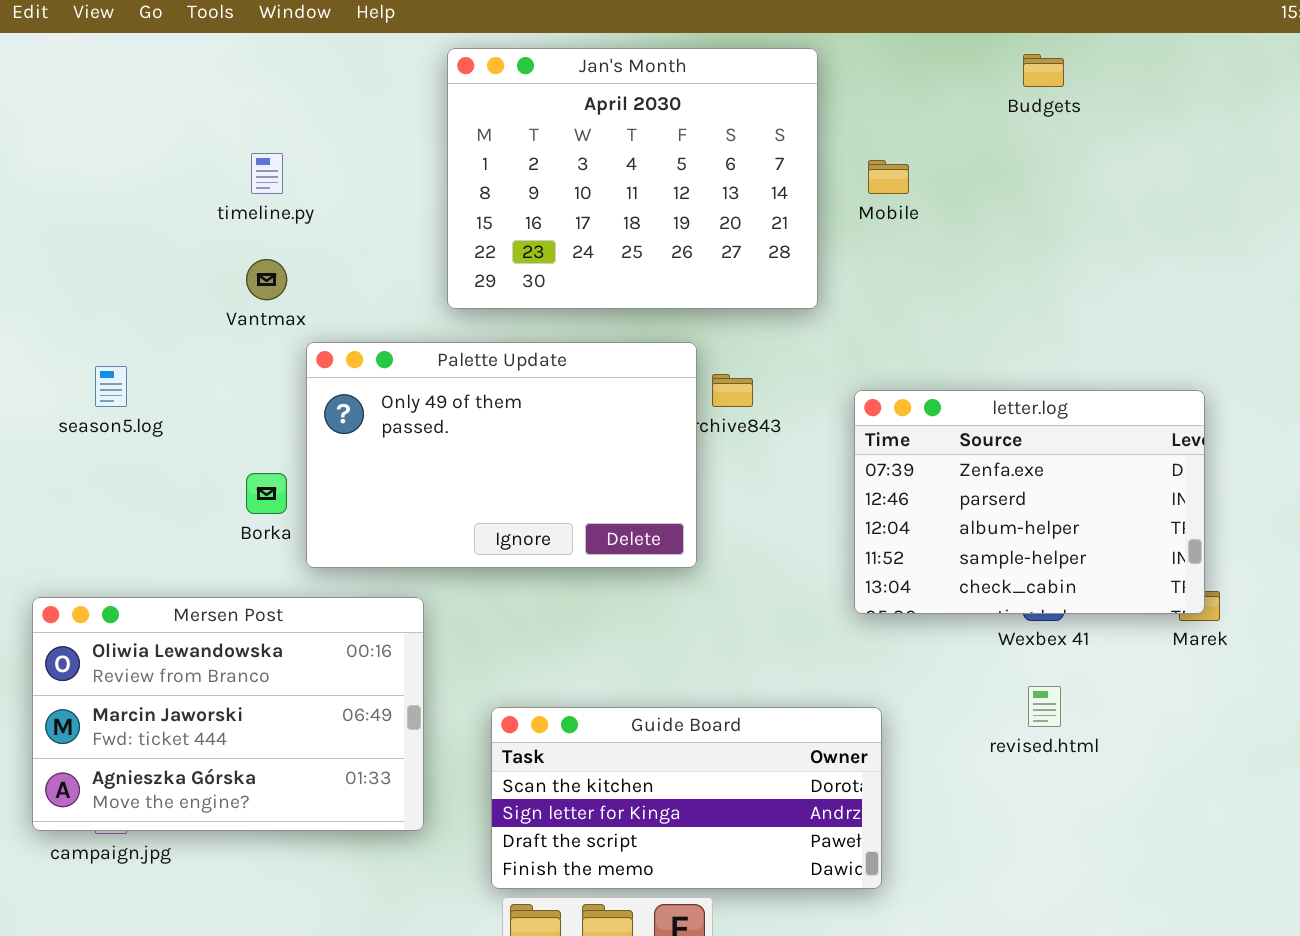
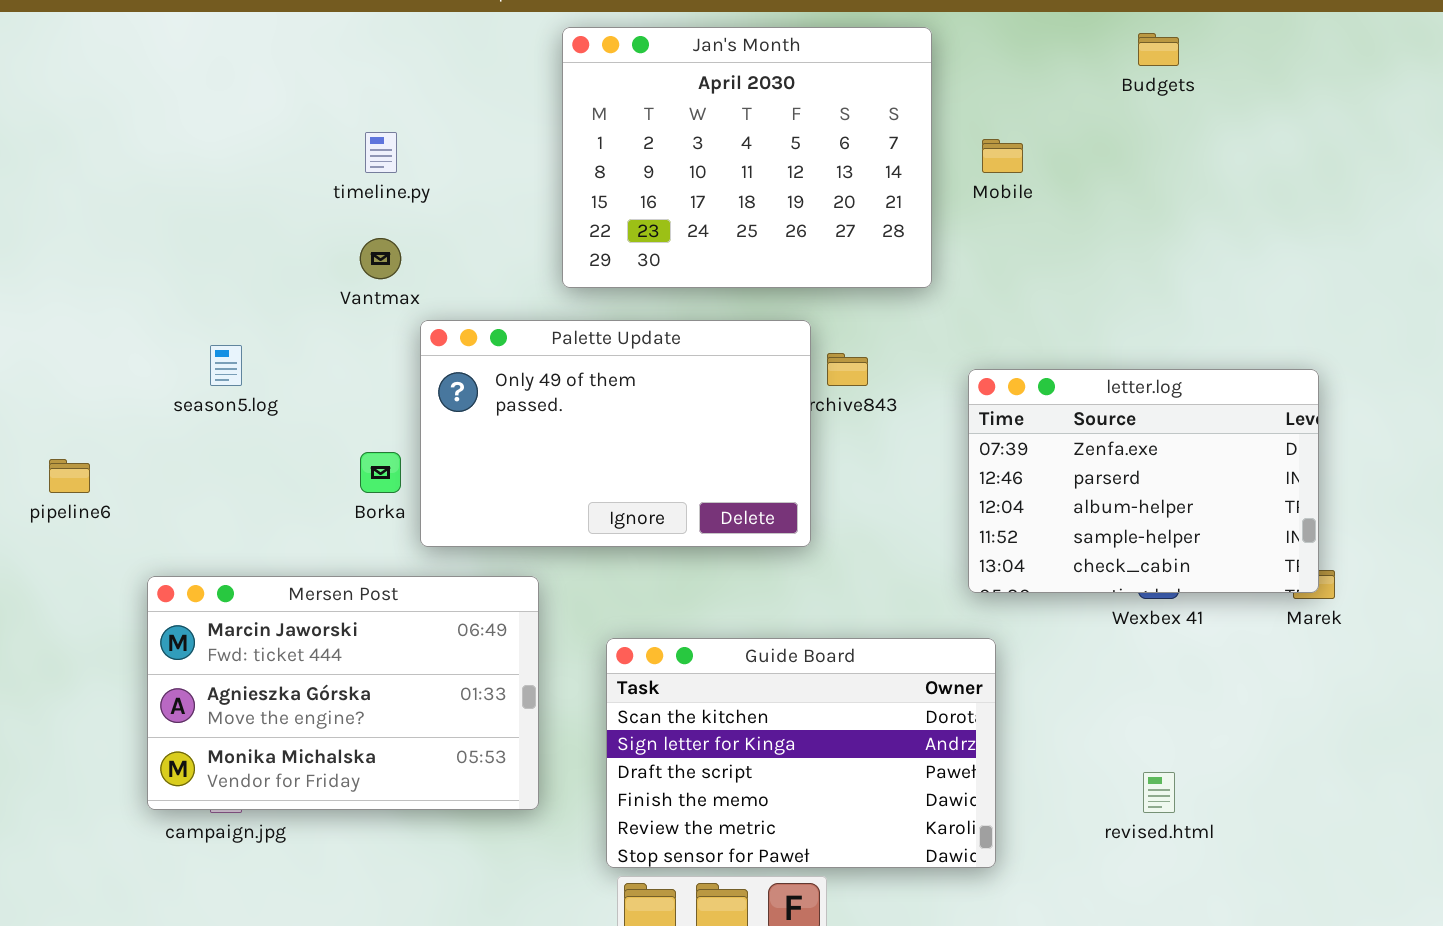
Mersen Post: [32,597,424,831] -> [147,576,539,810], scrolled down 1 row
revised.html: [1028,686,1061,727] -> [1143,772,1175,813], moved
Guide Board: [491,707,882,889] -> [606,638,996,868], resized

